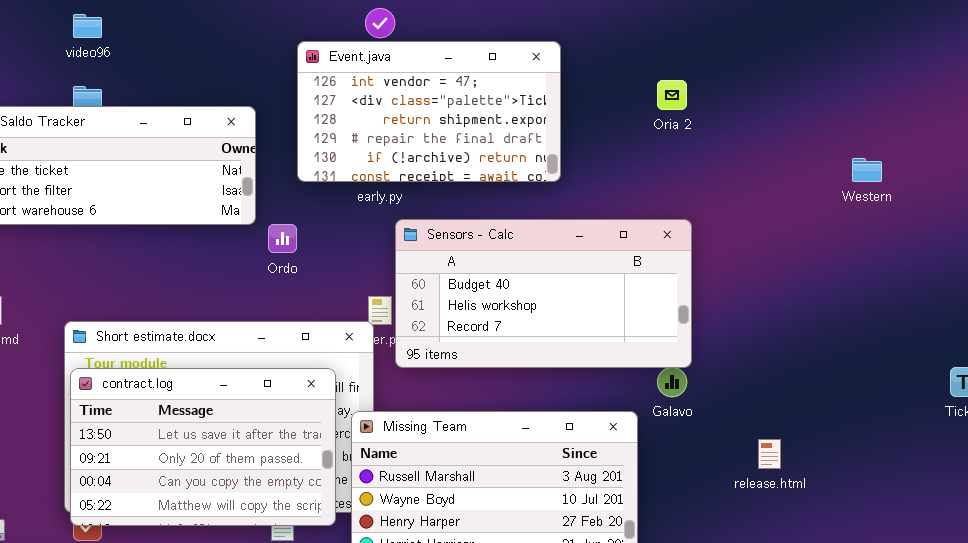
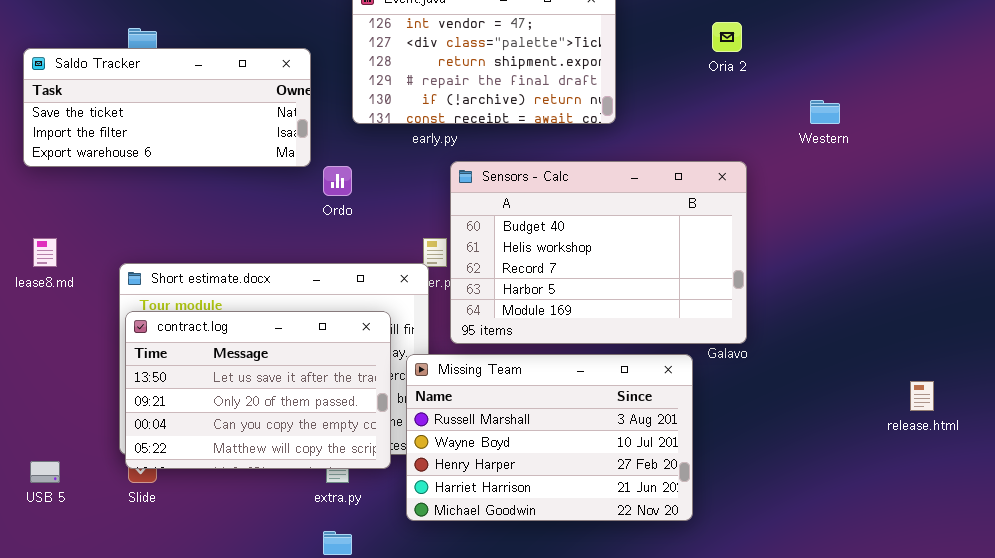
Western: [852,158,882,182] -> [810,100,840,124], moved
Sensors - Calc: [395,219,692,368] -> [450,161,747,344], resized
release.html: [758,439,781,469] -> [910,381,934,411], moved

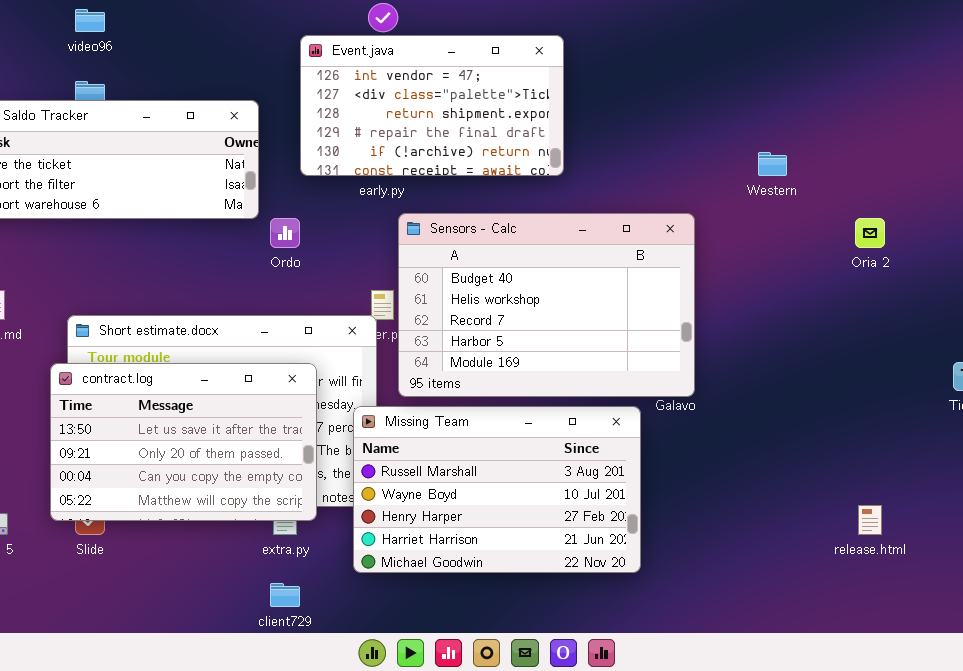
Oria 2: [712,22,742,52] -> [855,218,885,248], moved
contract.log: [125,311,391,469] -> [50,363,317,521], moved
release.html: [910,381,934,411] -> [858,505,882,535], moved

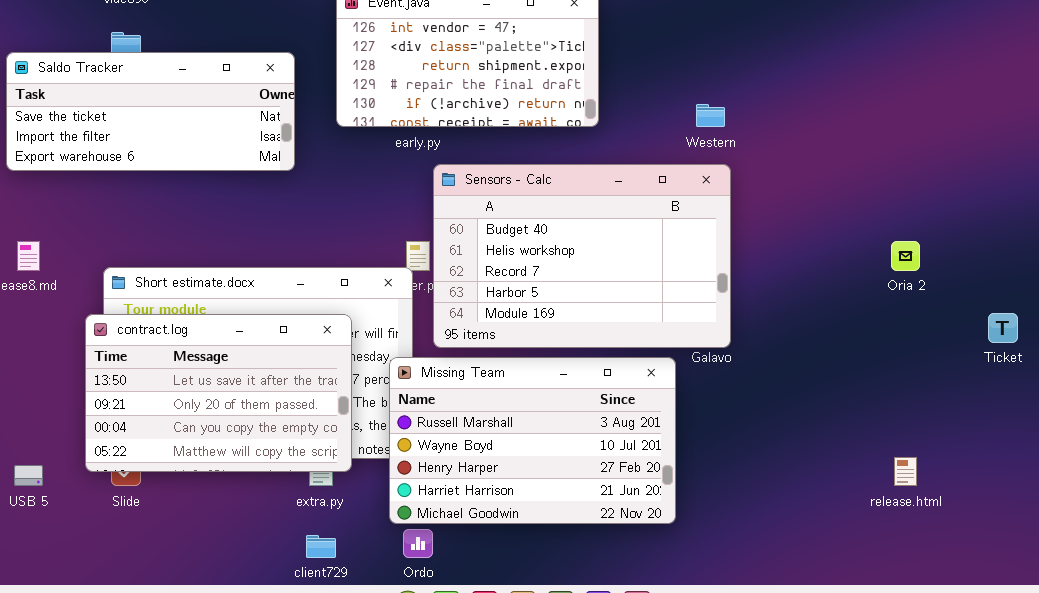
Western: [758,152,787,176] -> [696,104,725,127], moved
Ordo: [270,218,300,248] -> [403,529,433,558], moved
Oria 2: [855,218,885,248] -> [891,241,920,271], moved

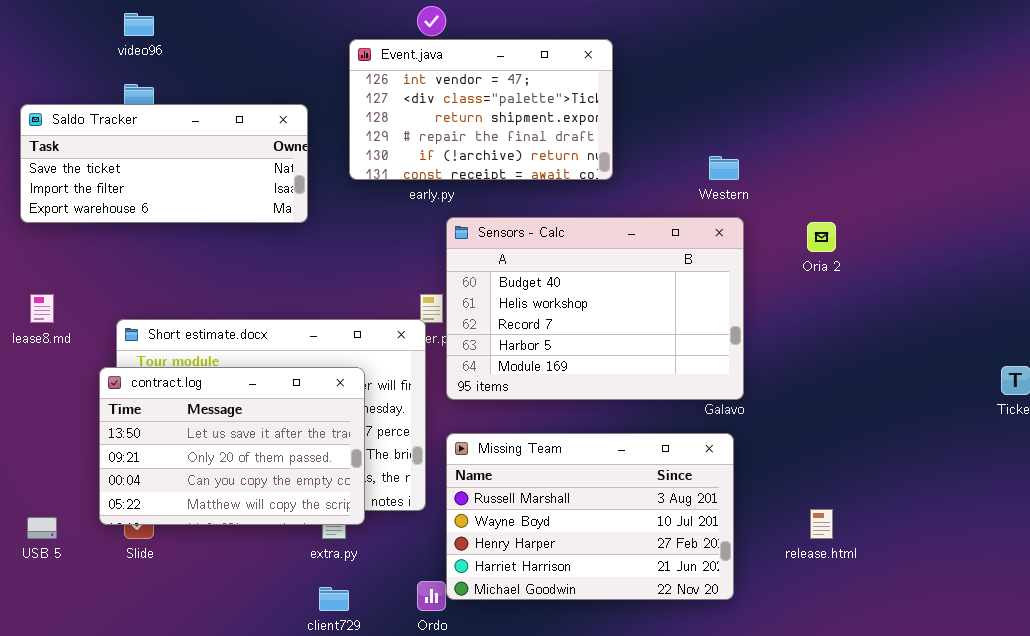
Oria 2: [891,241,920,271] -> [807,222,836,252], moved
Missing Team: [389,357,676,524] -> [446,433,734,600], moved
release.html: [894,457,917,486] -> [810,509,833,539], moved

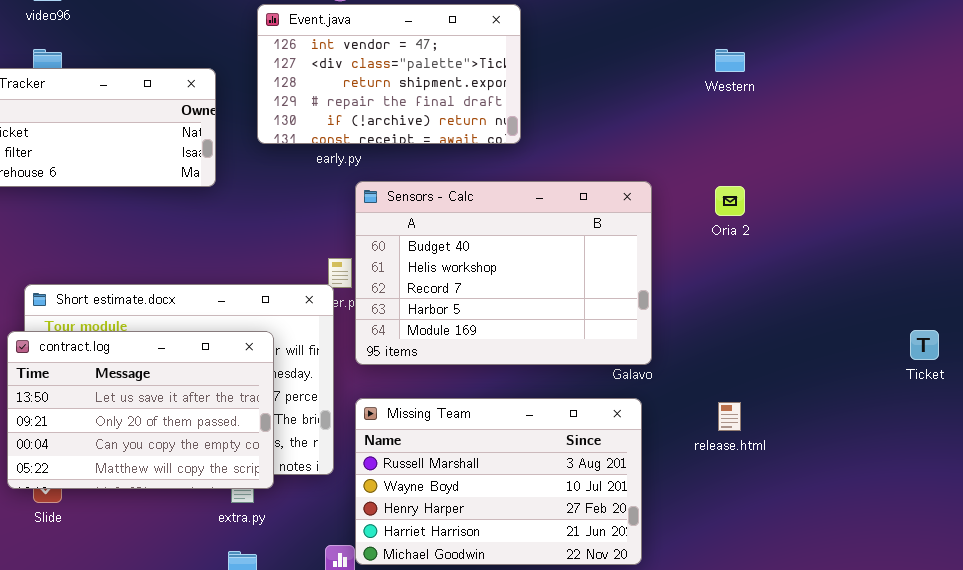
Western: [709,156,739,180] -> [715,49,745,72], moved
release.html: [810,509,833,539] -> [718,402,741,431], moved

